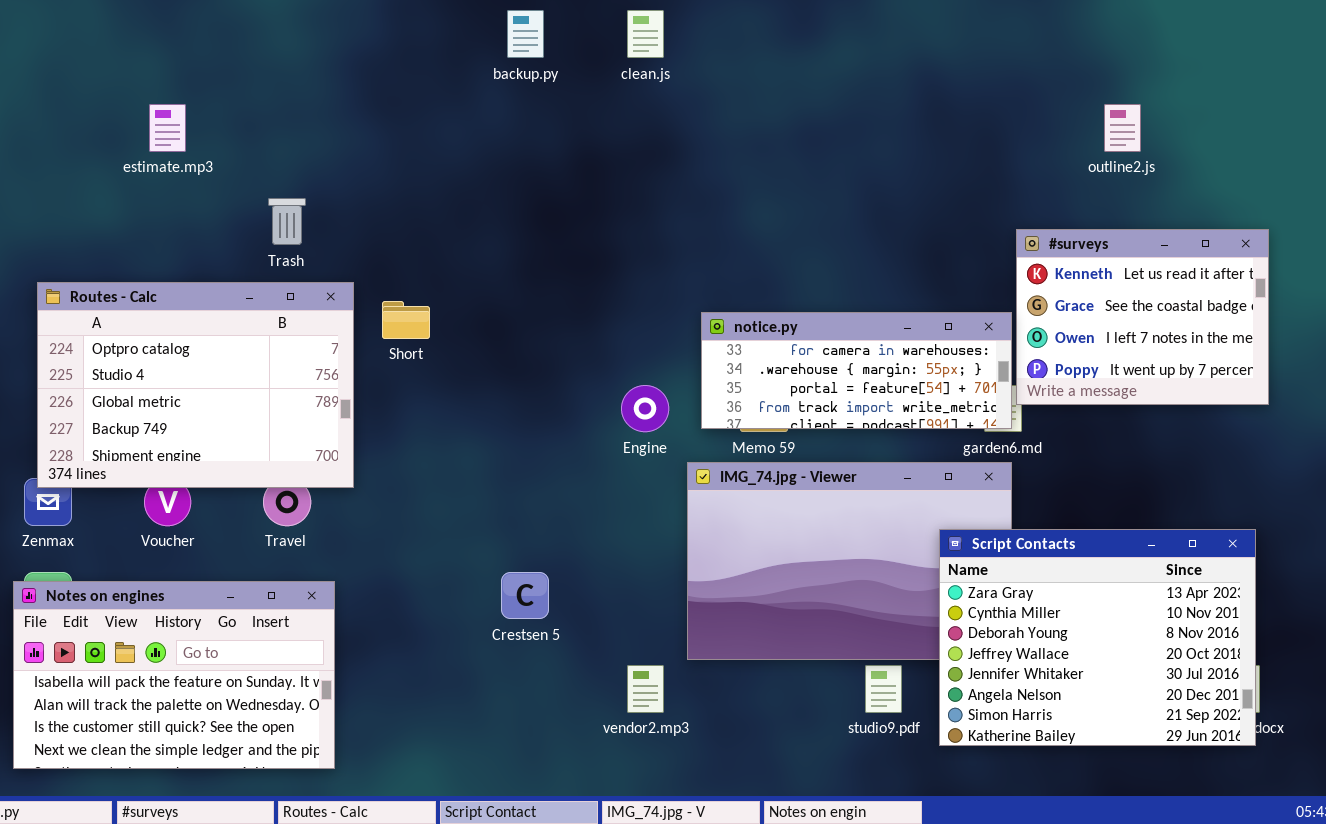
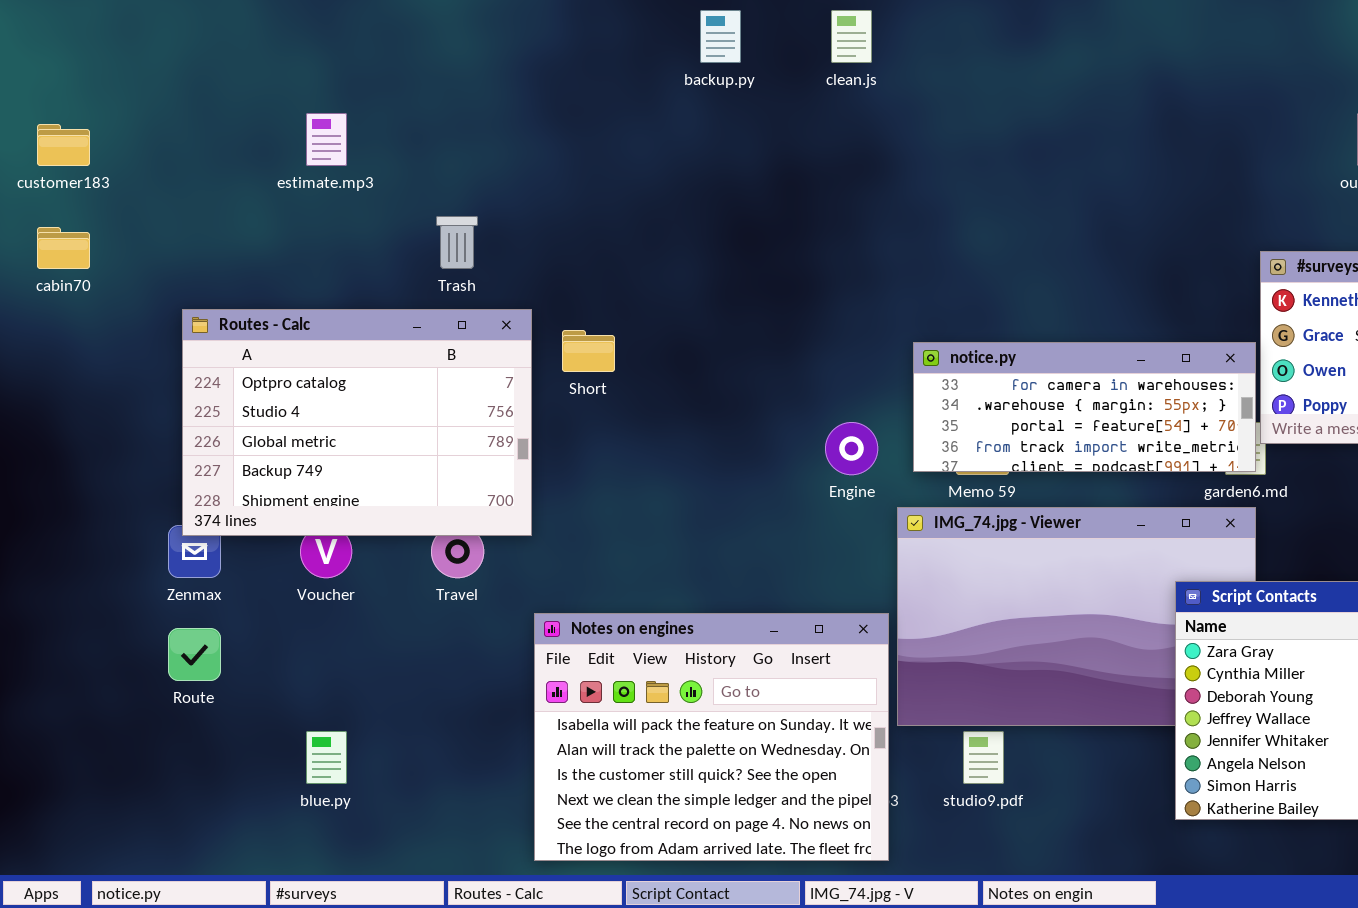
Notes on engines: [13,581,335,769] -> [534,613,889,861], moved, resized
studio9.pdf: [865,665,902,713] -> [963,731,1004,784], moved

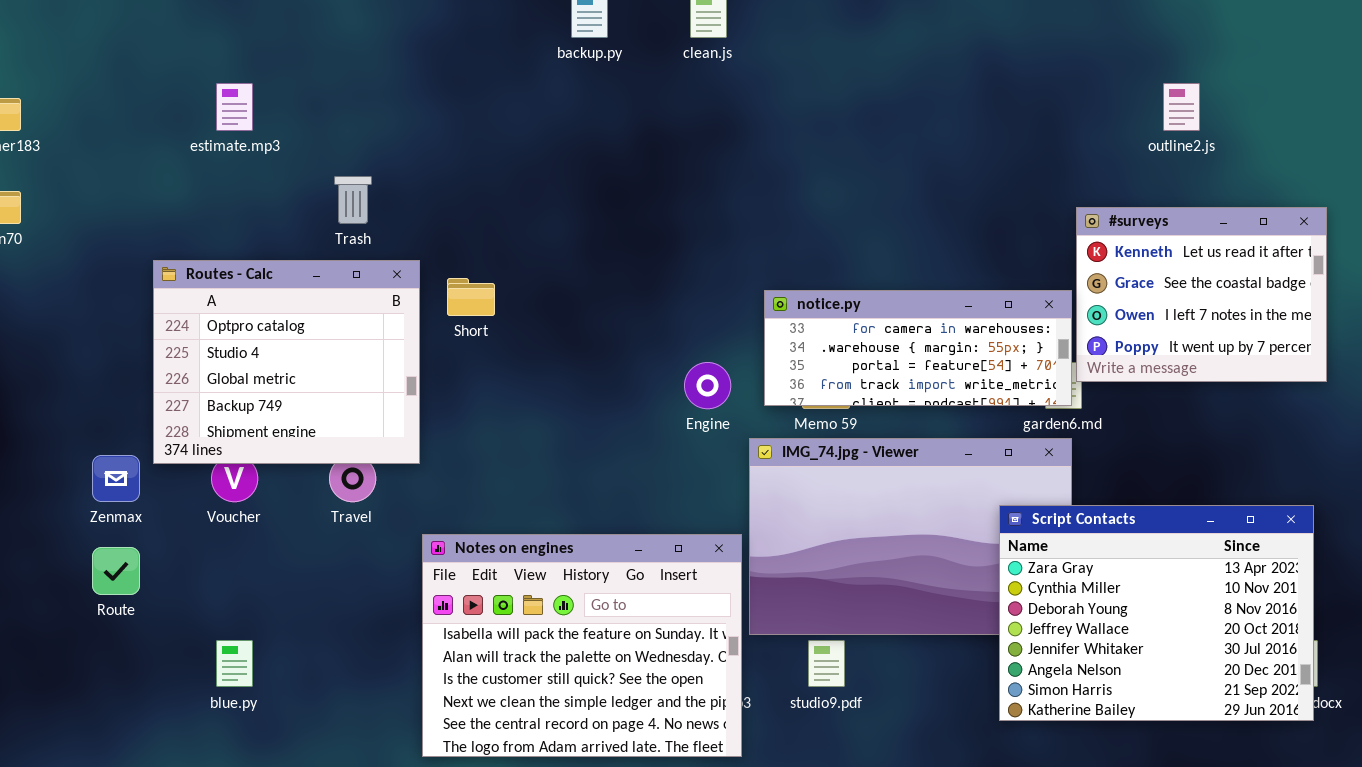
Routes - Calc: [182,309,532,536] -> [153,260,420,464], resized

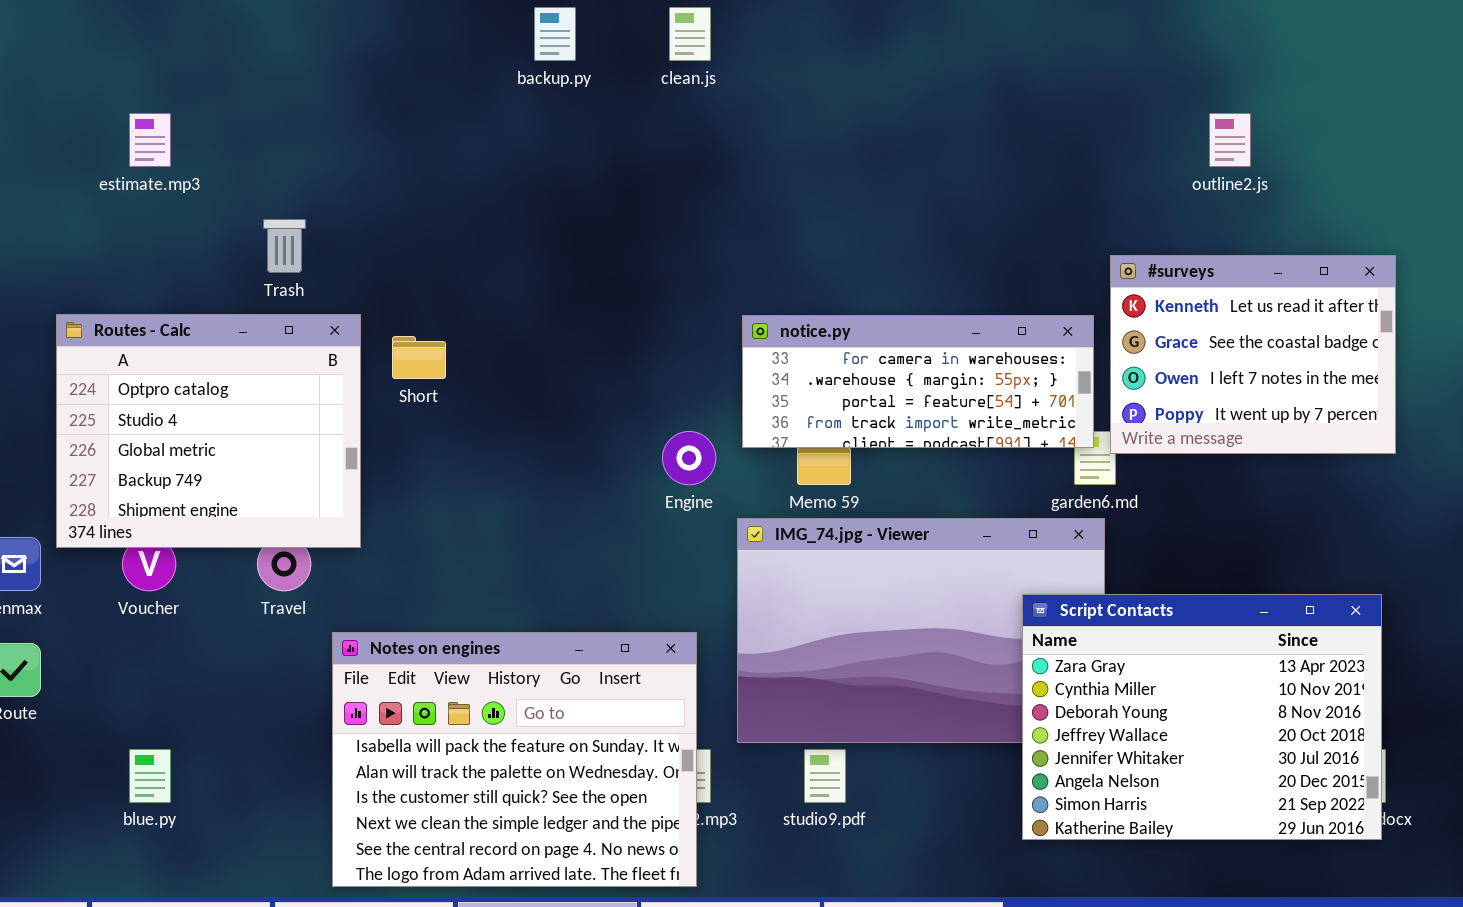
notice.py: [764,290,1072,406] -> [742,315,1094,448], moved
Notes on engines: [422,534,742,757] -> [332,632,697,887], moved

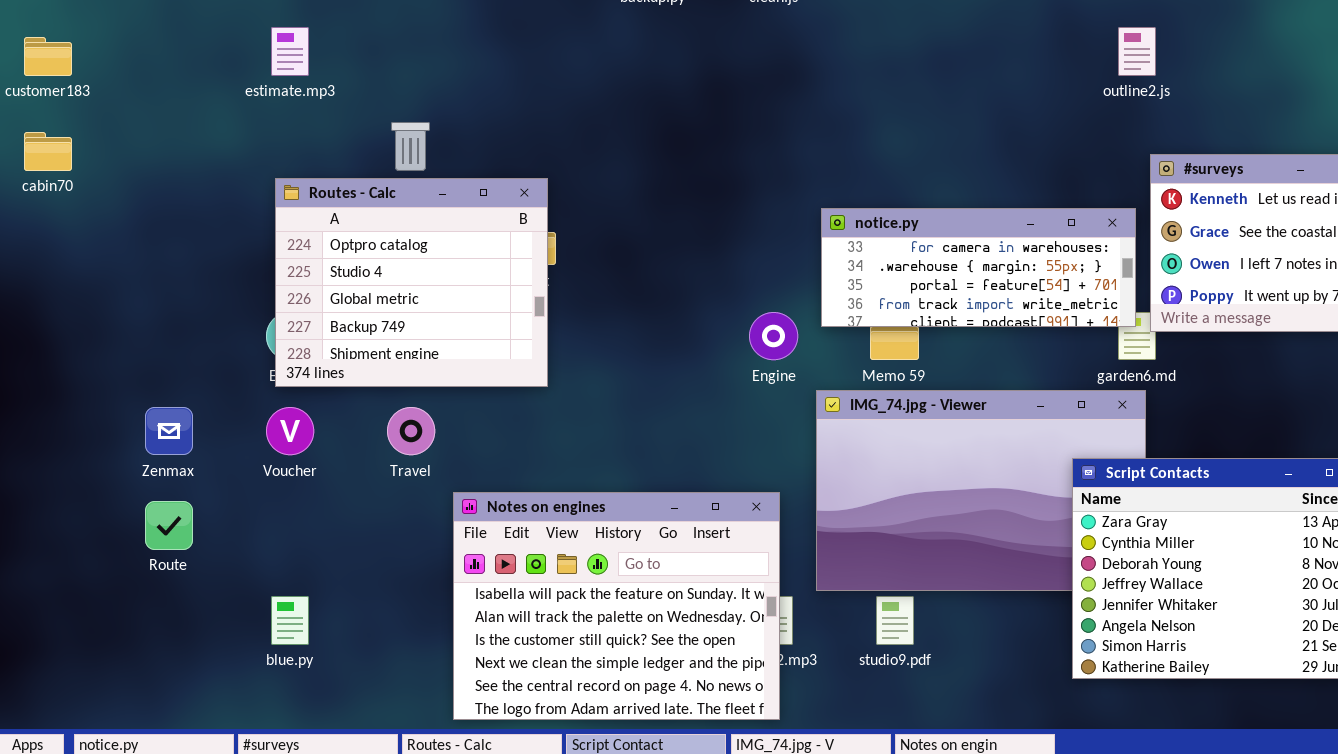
outline2.js: [1209,113,1251,167] -> [1118,27,1156,76], moved
Routes - Calc: [56,314,361,548] -> [275,178,548,387], moved

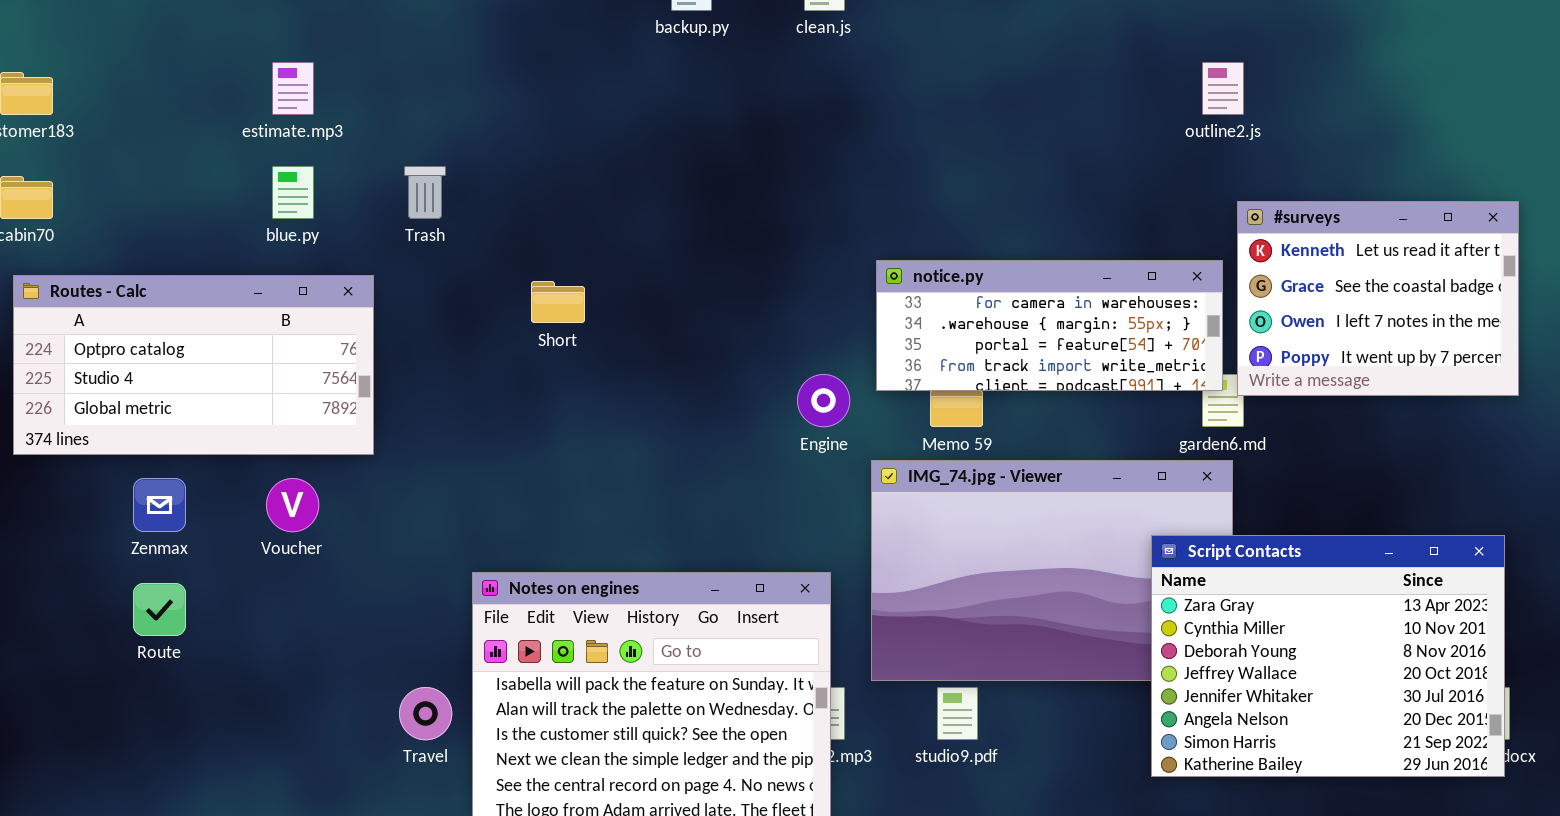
Routes - Calc: [275,178,548,387] -> [13,275,374,455], moved, resized
Travel: [387,407,435,455] -> [399,687,452,740], moved
blue.py: [271,596,309,645] -> [272,166,314,219], moved

